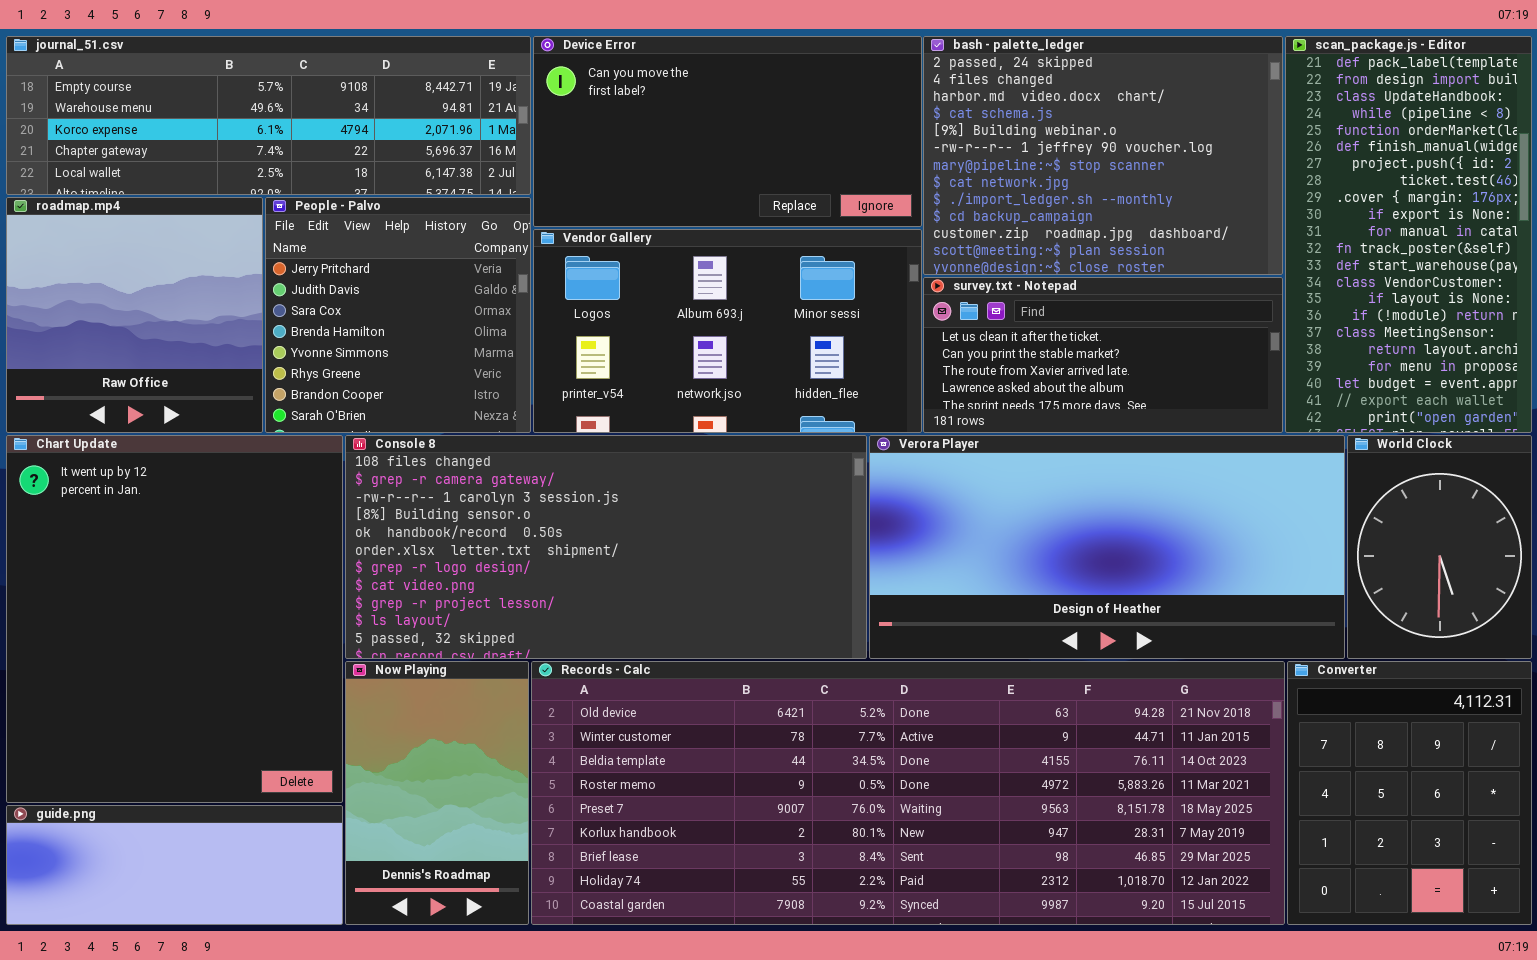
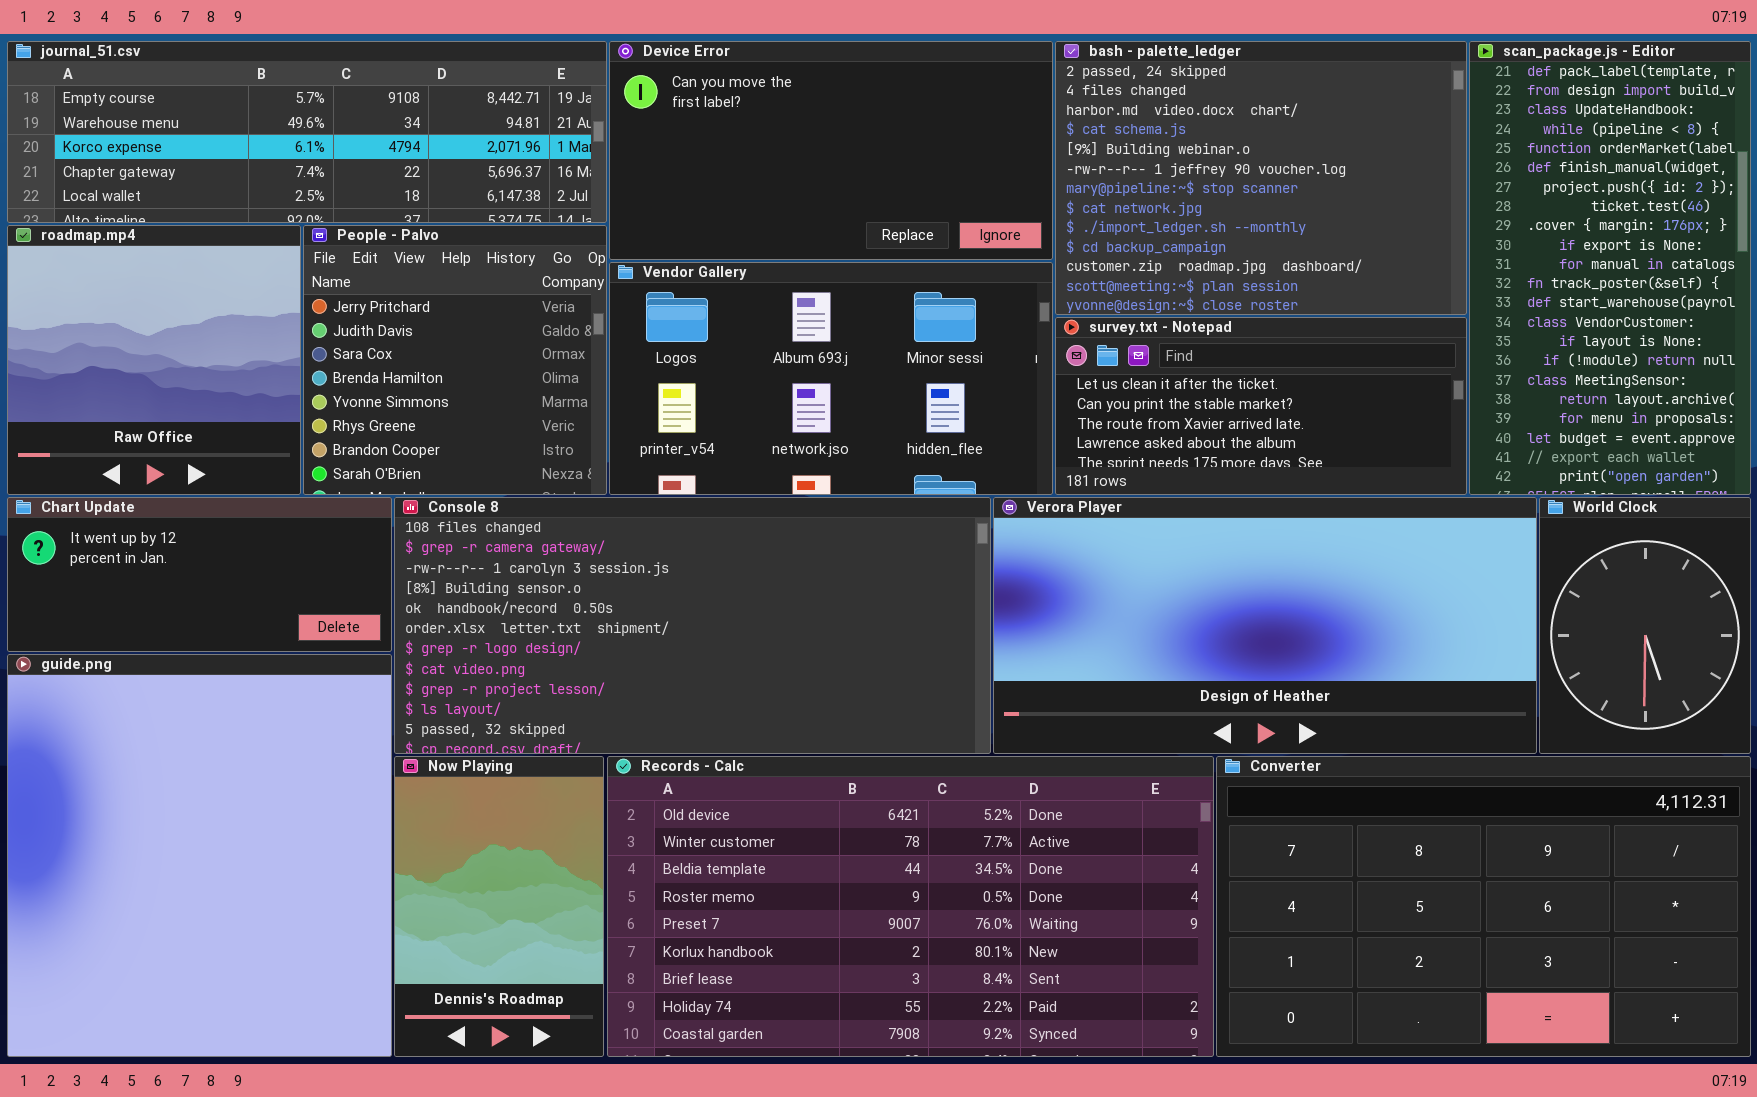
Chart Update: [6,435,343,803] -> [7,497,392,652], resized
Records - Calc: [531,661,1285,925] -> [607,756,1214,1057], resized
Converter: [1287,661,1532,925] -> [1216,756,1751,1057], resized
guide.png: [6,805,343,925] -> [7,654,392,1057], resized

